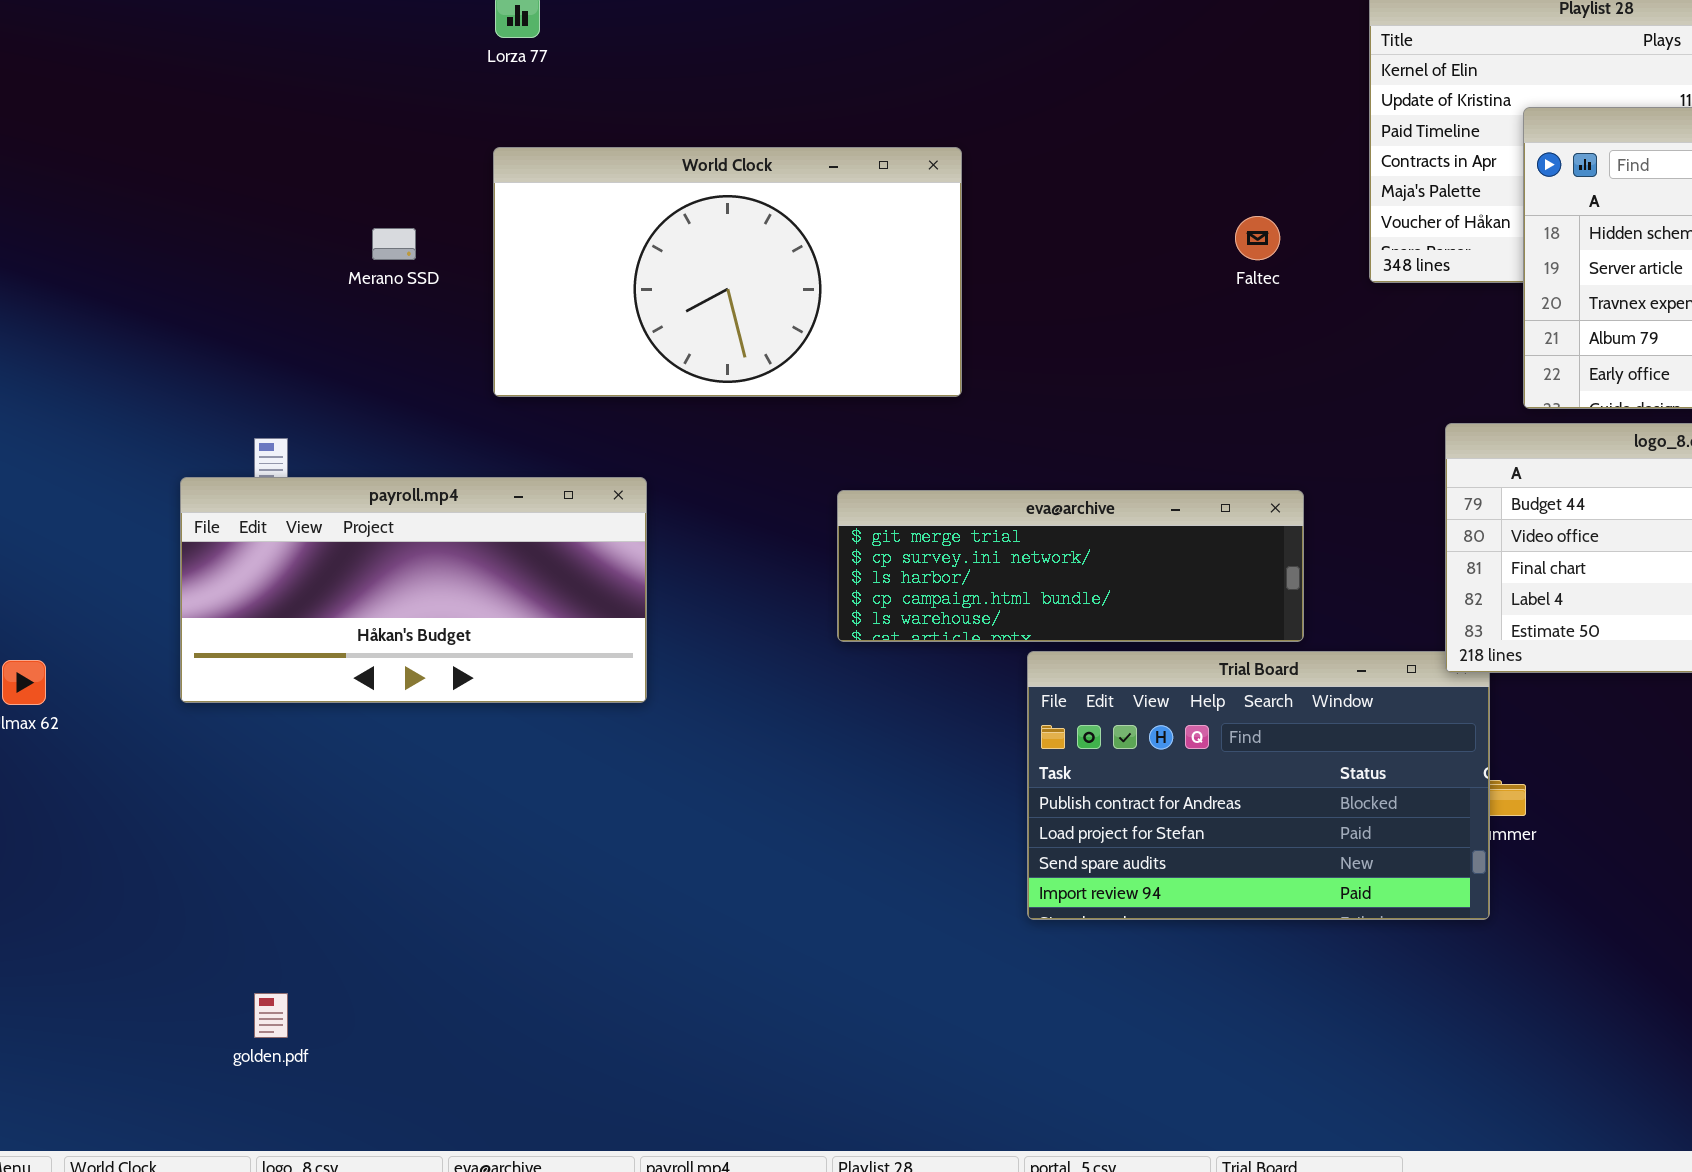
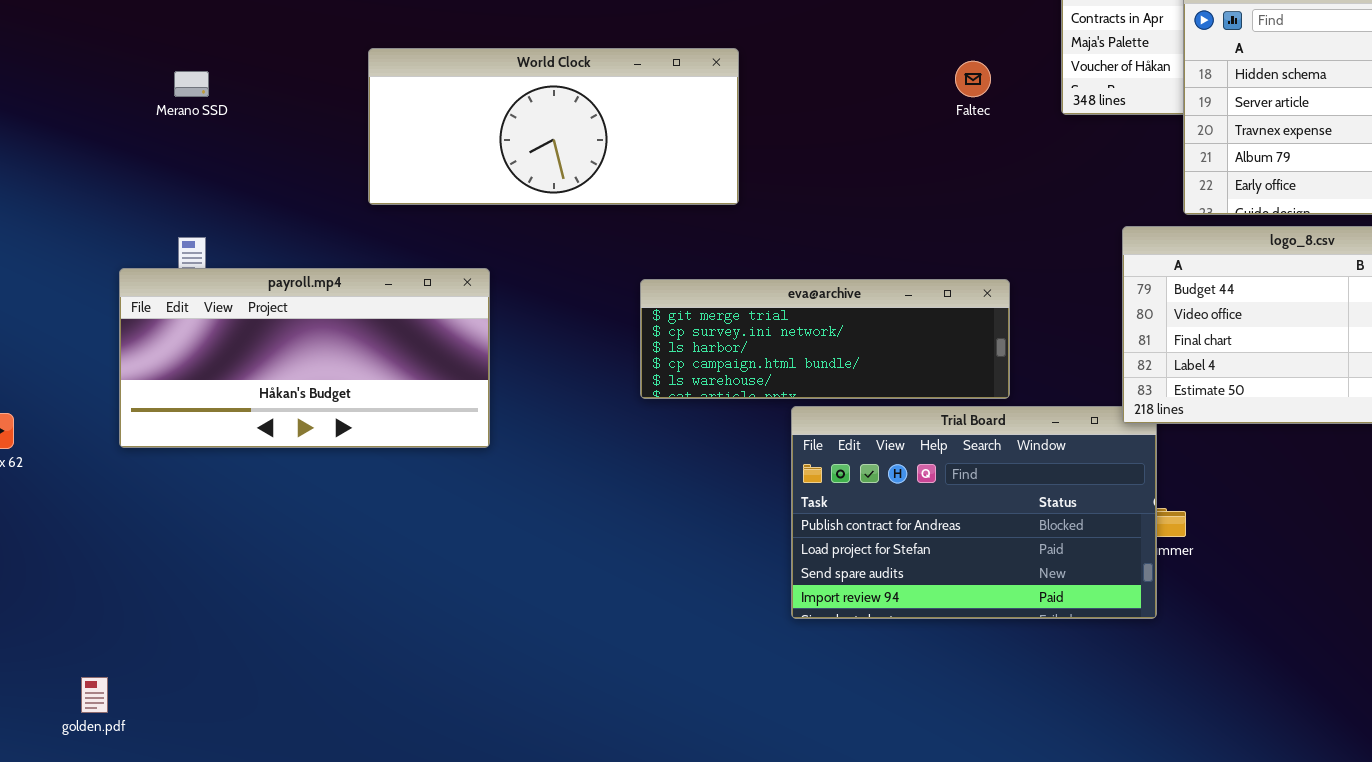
World Clock: [493,147,962,397] -> [368,48,739,205], resized
Merano SSD: [372,228,416,260] -> [174,71,209,97], moved
golden.pdf: [254,993,288,1038] -> [81,677,108,713], moved

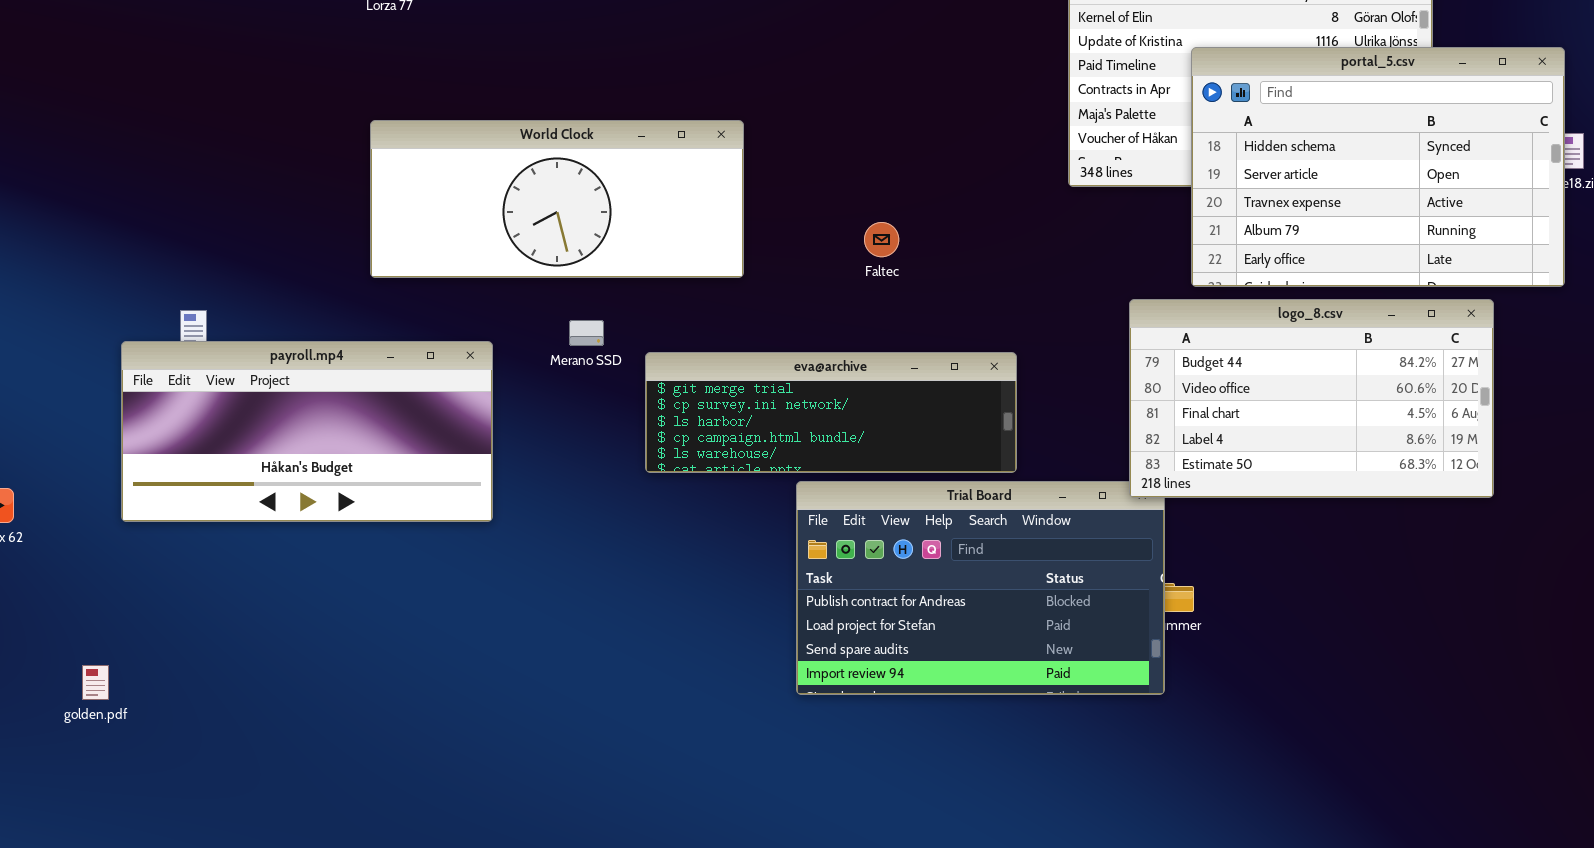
Faltec: [955,61,991,97] -> [864,222,899,257], moved
Merano SSD: [174,71,209,97] -> [569,320,604,346], moved
golden.pdf: [81,677,108,713] -> [82,665,109,700], moved

